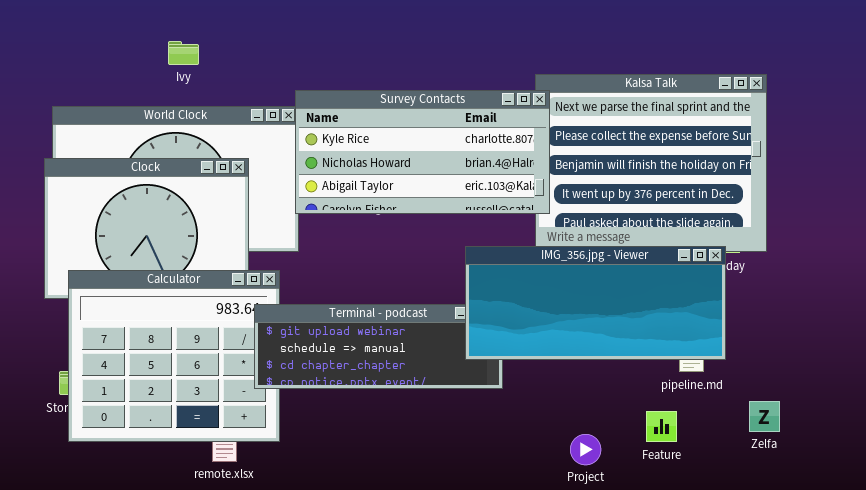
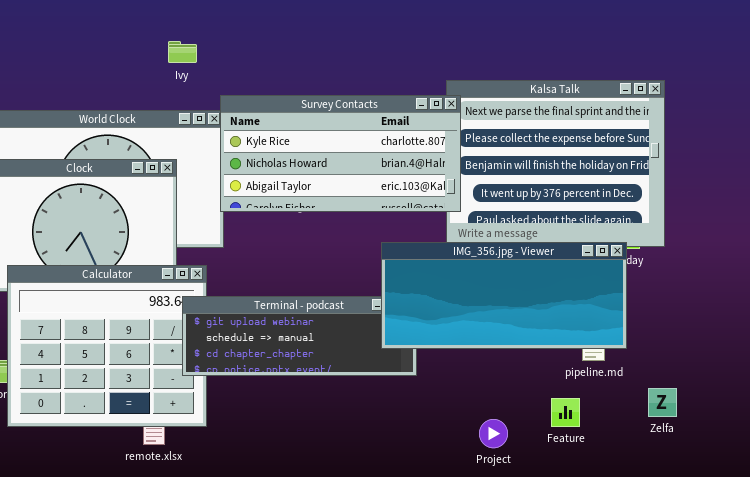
Ivy: [168,41,199,65] -> [168,41,197,63], moved

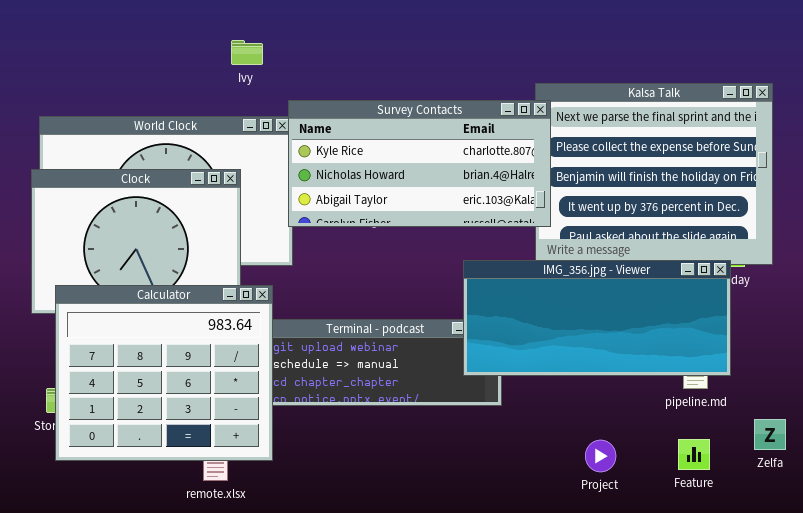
Calculator: [7,265,207,427] -> [55,285,273,461], raised
Feature: [551,398,580,427] -> [678,439,710,470], moved
Project: [479,419,508,448] -> [585,440,616,472], moved

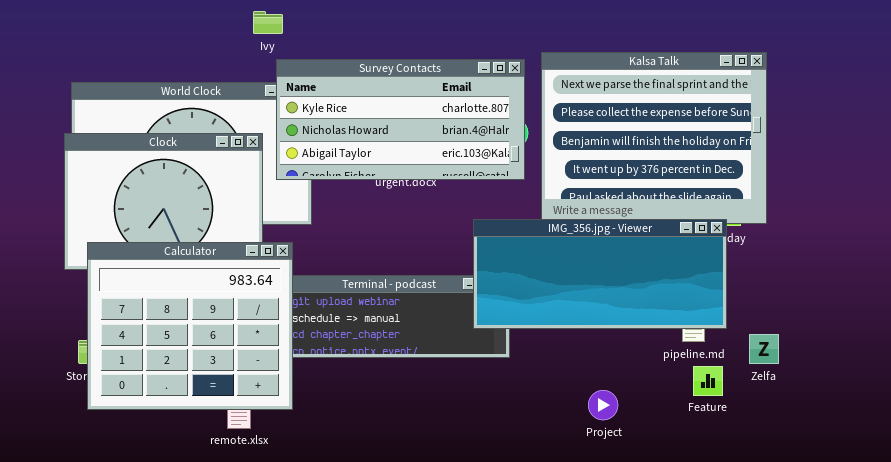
Survey Contacts: [288,100,551,227] -> [276,59,525,180], moved
Zelfa: [754,419,786,450] -> [749,334,779,364], moved
Feature: [678,439,710,470] -> [693,366,723,396], moved

